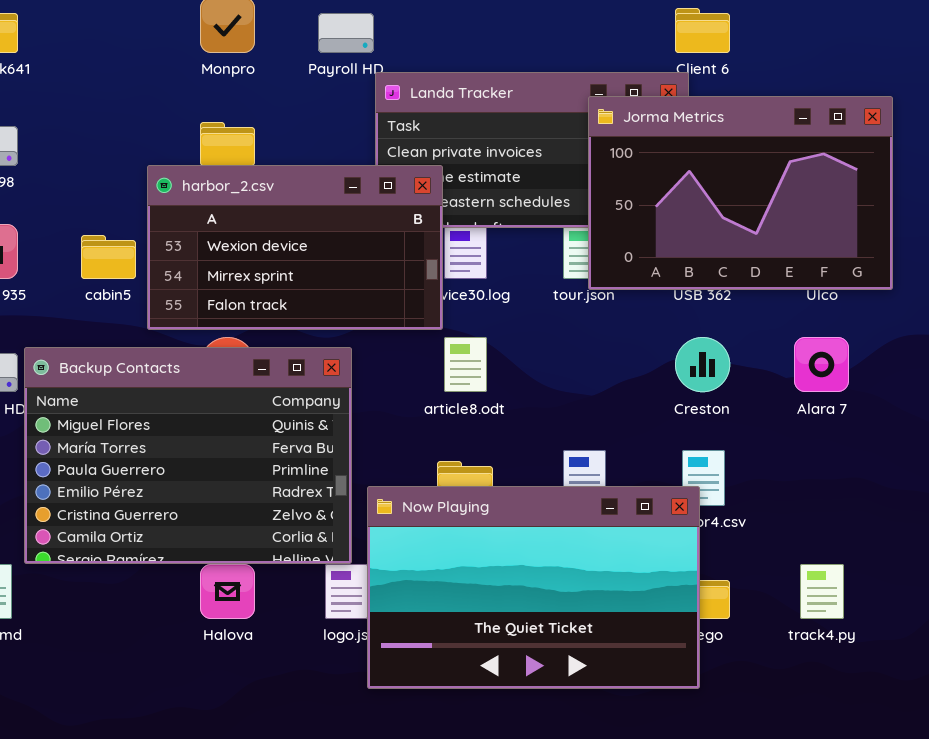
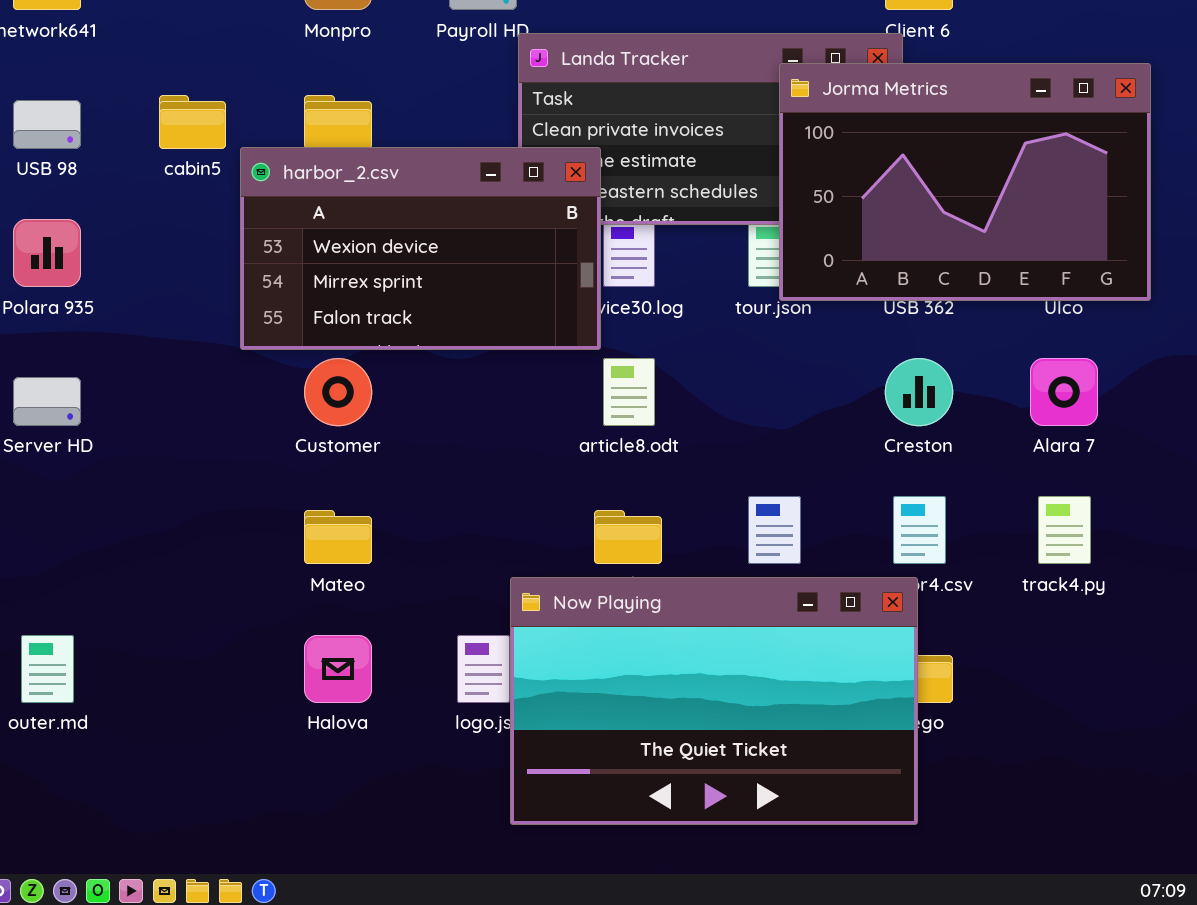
cabin5: [81,235,136,279] -> [159,95,226,149], moved
Backup Contacts: [24,347,352,564] -> none, closed
Now Playing: [367,486,700,689] -> [510,577,918,825], moved
track4.py: [800,564,844,619] -> [1038,496,1091,564], moved

